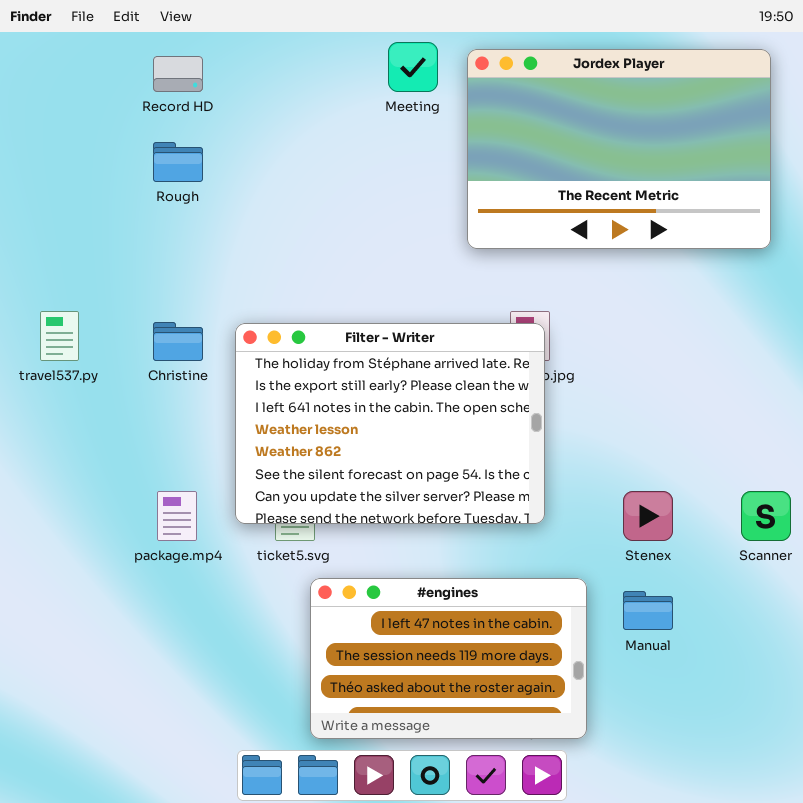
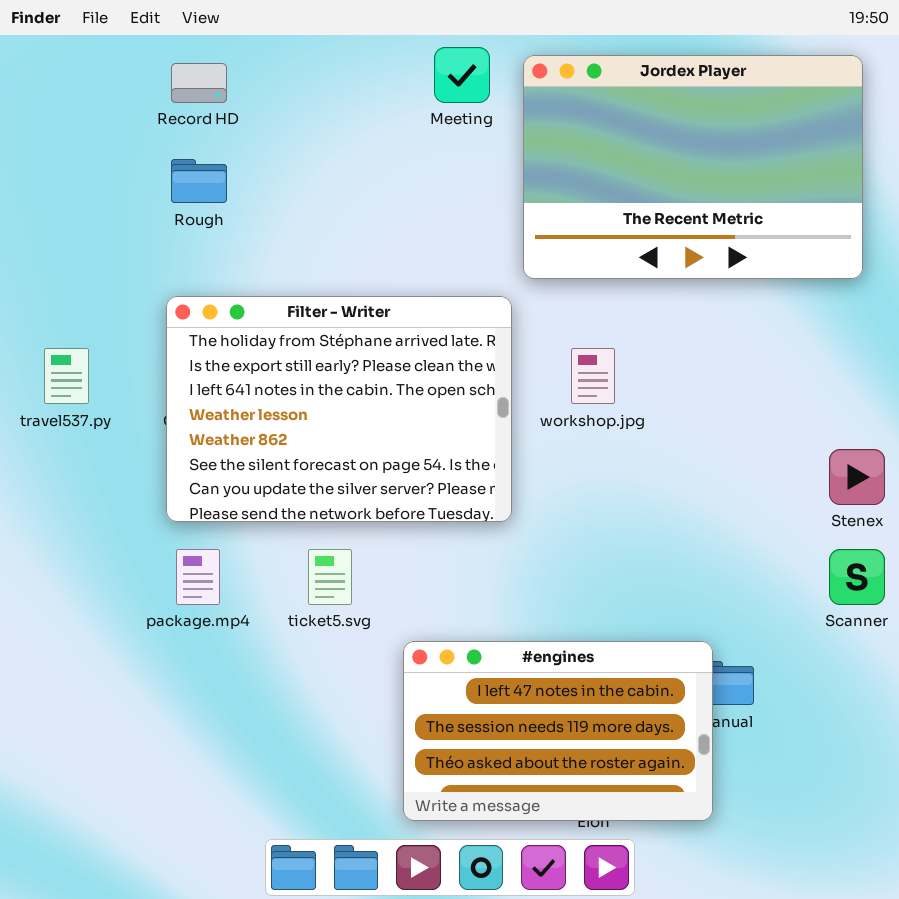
Filter - Writer: [235,323,545,524] -> [166,296,512,522], moved
Stenex: [623,491,673,541] -> [829,449,885,505], moved
#engines: [310,578,587,739] -> [403,641,713,821], moved

